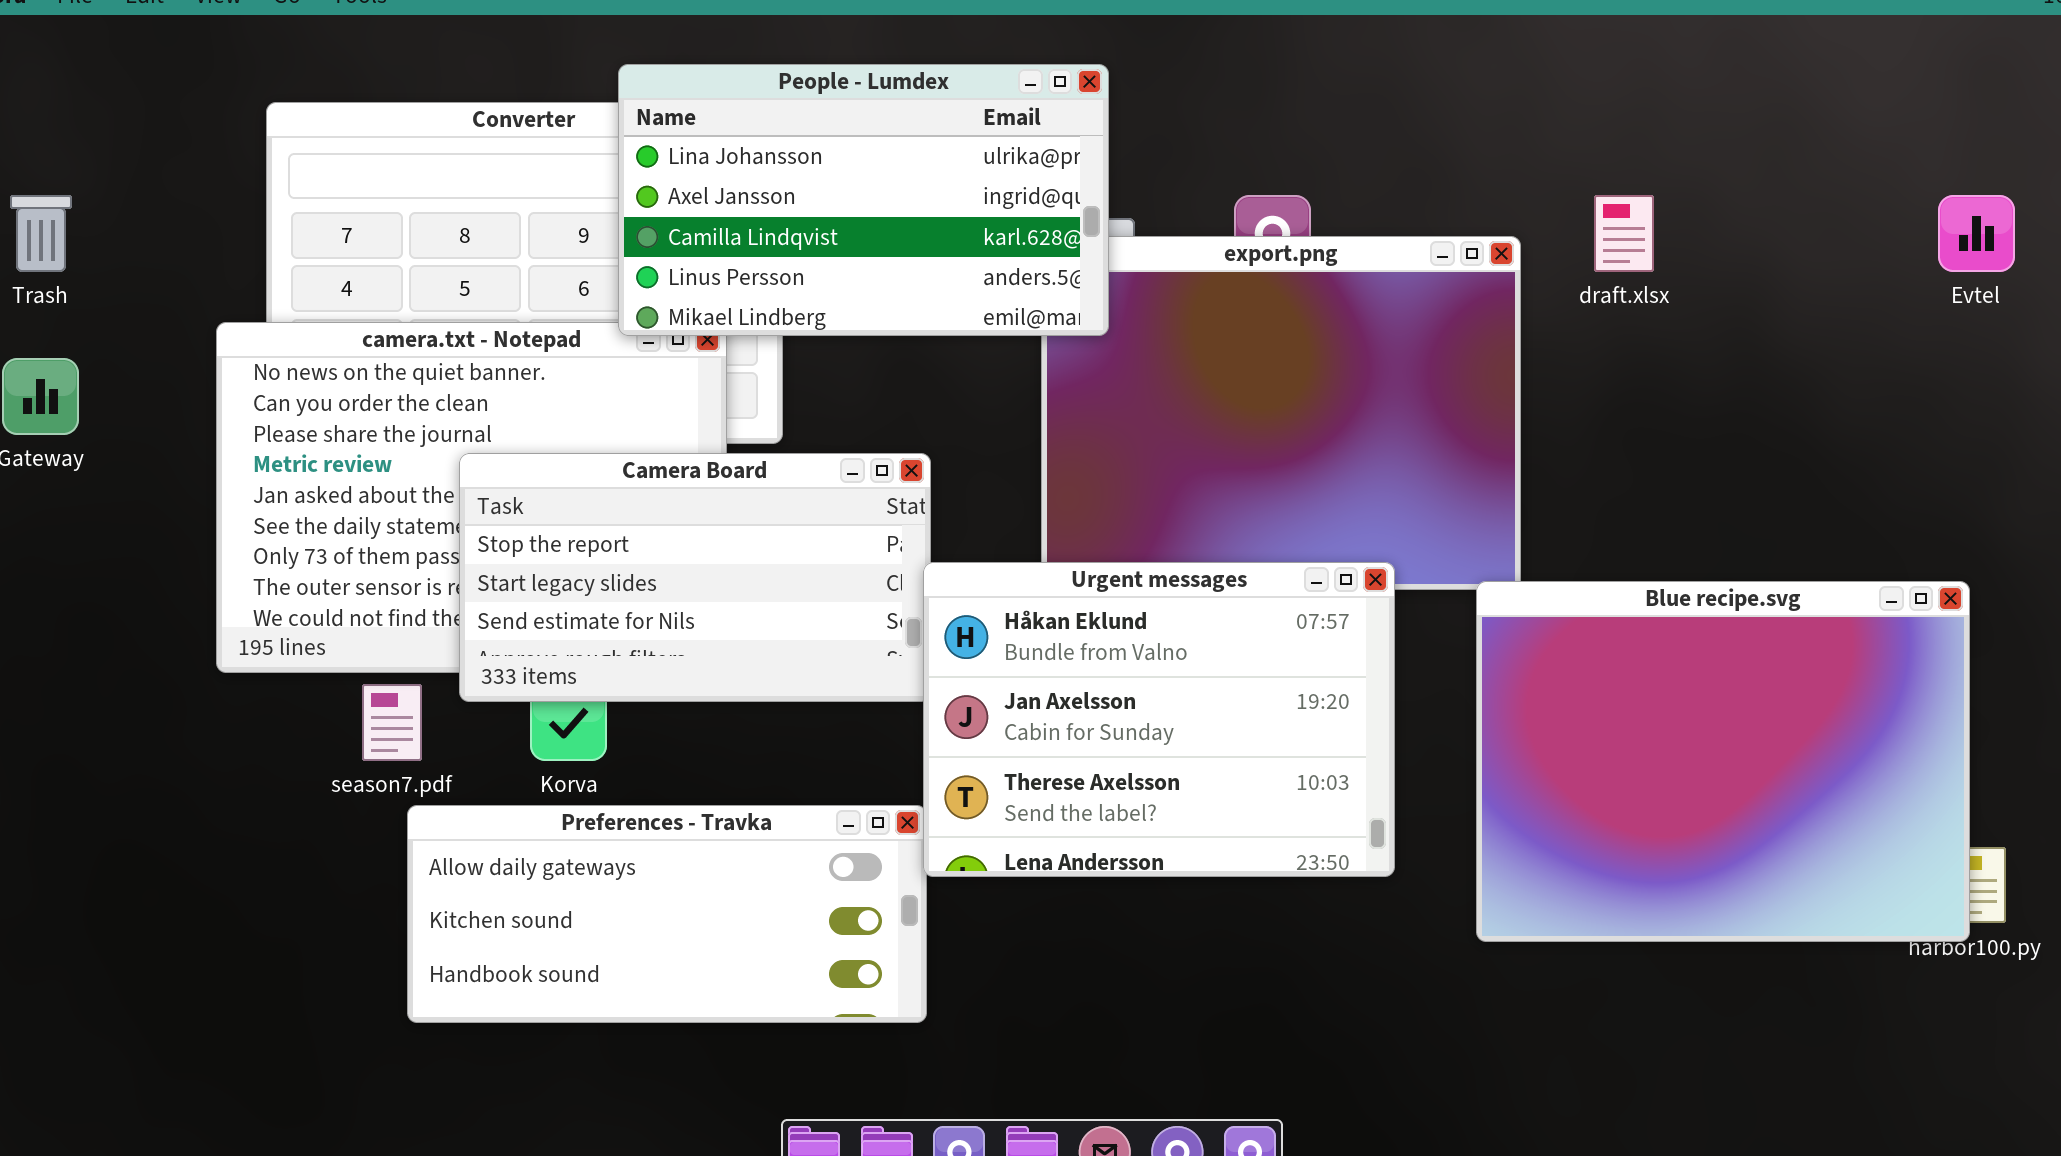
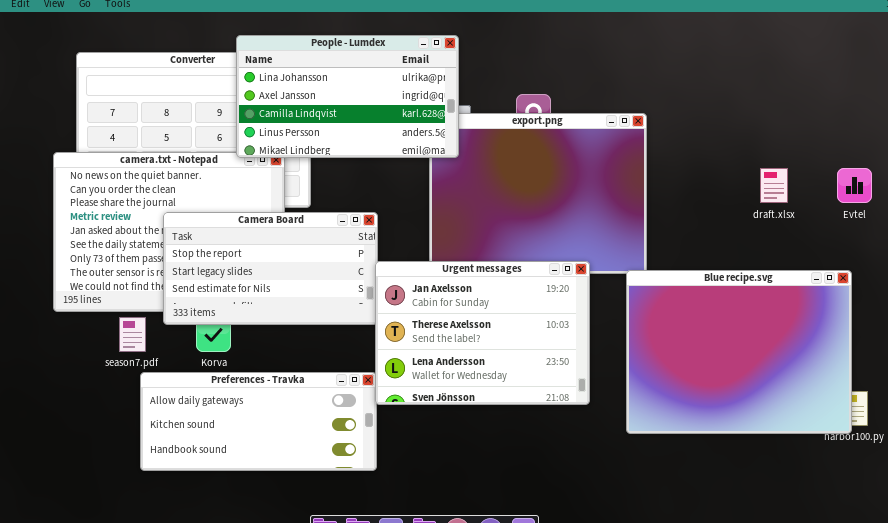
draft.xlsx: [1594,195,1654,272] -> [760,168,788,203], moved
Evtel: [1938,195,2015,272] -> [837,168,872,203], moved
Urgent messages: [923,562,1395,877] -> [375,261,590,405], scrolled down 1 row

